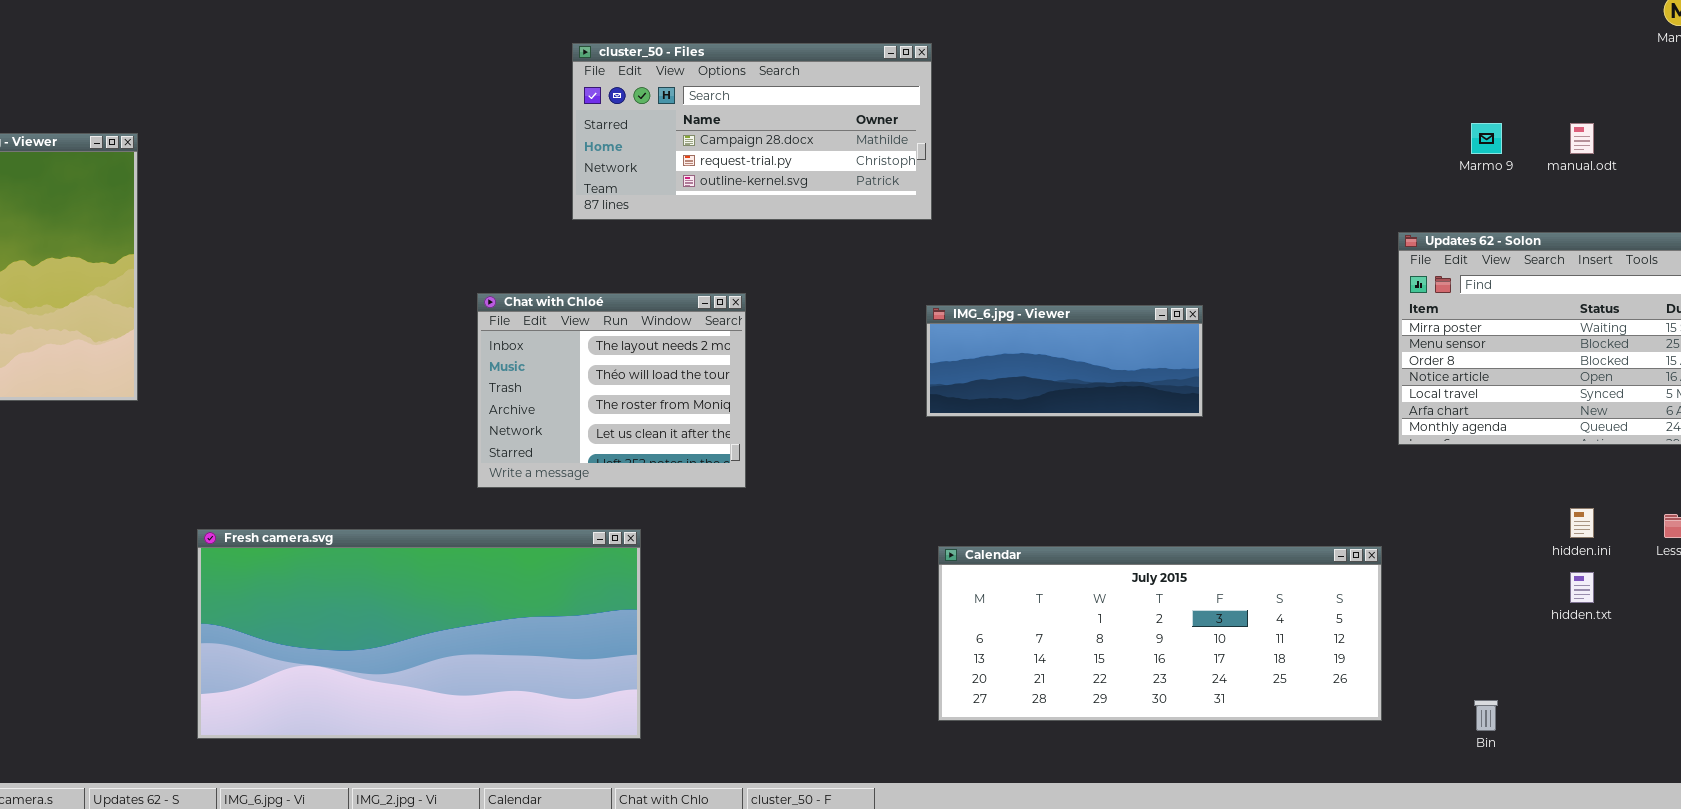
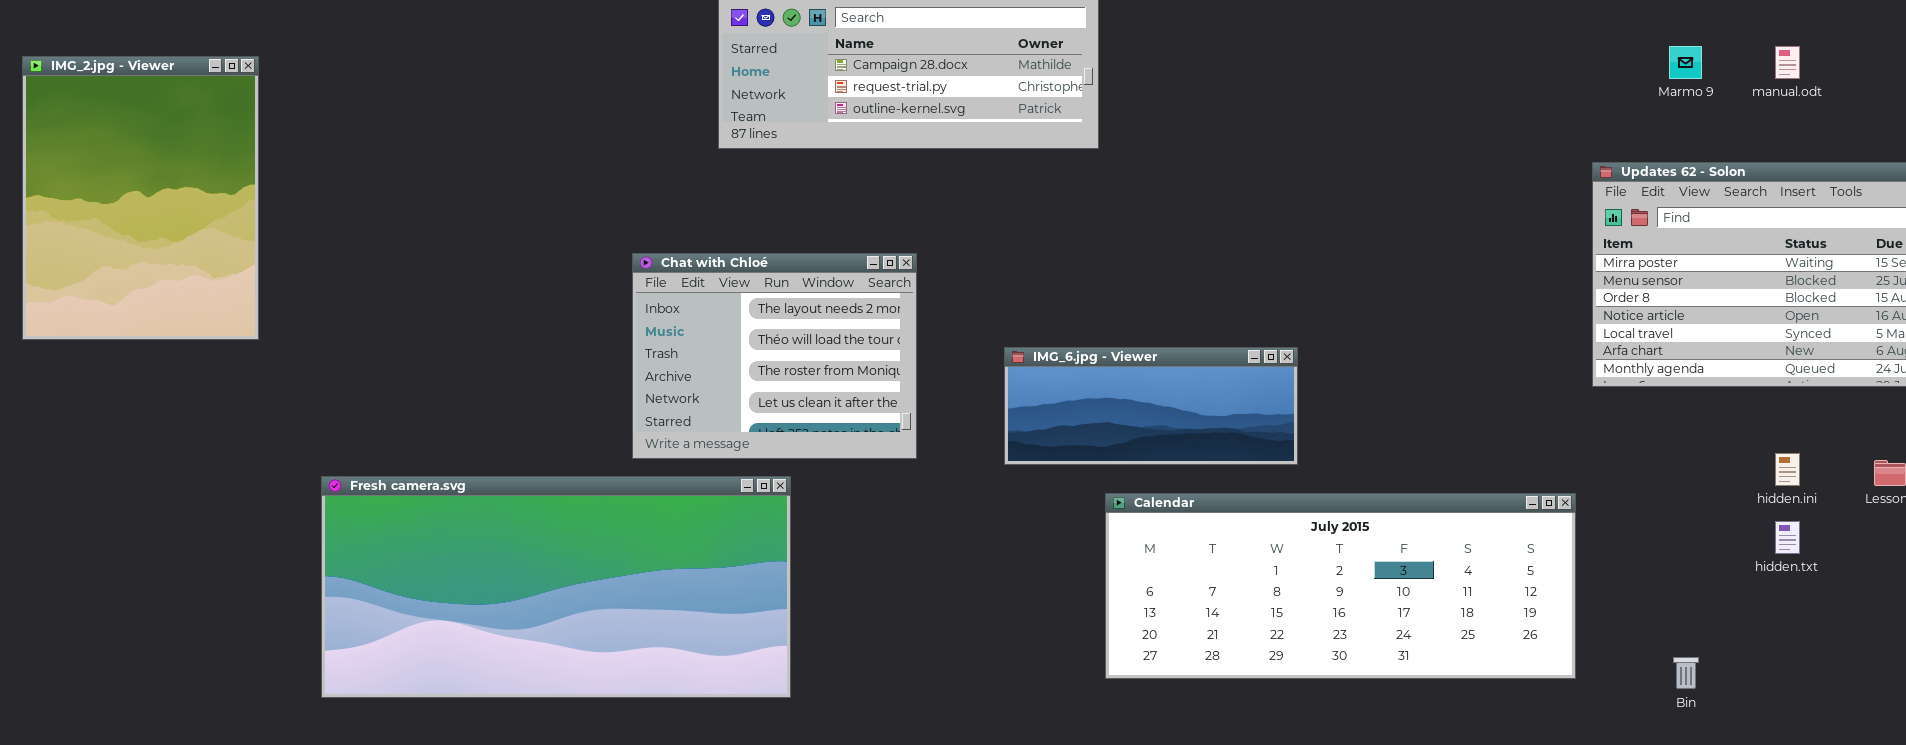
Chat with Chloé: [477,293,746,488] -> [632,253,917,459], moved
IMG_6.jpg - Viewer: [926,305,1203,417] -> [1004,347,1298,465], moved

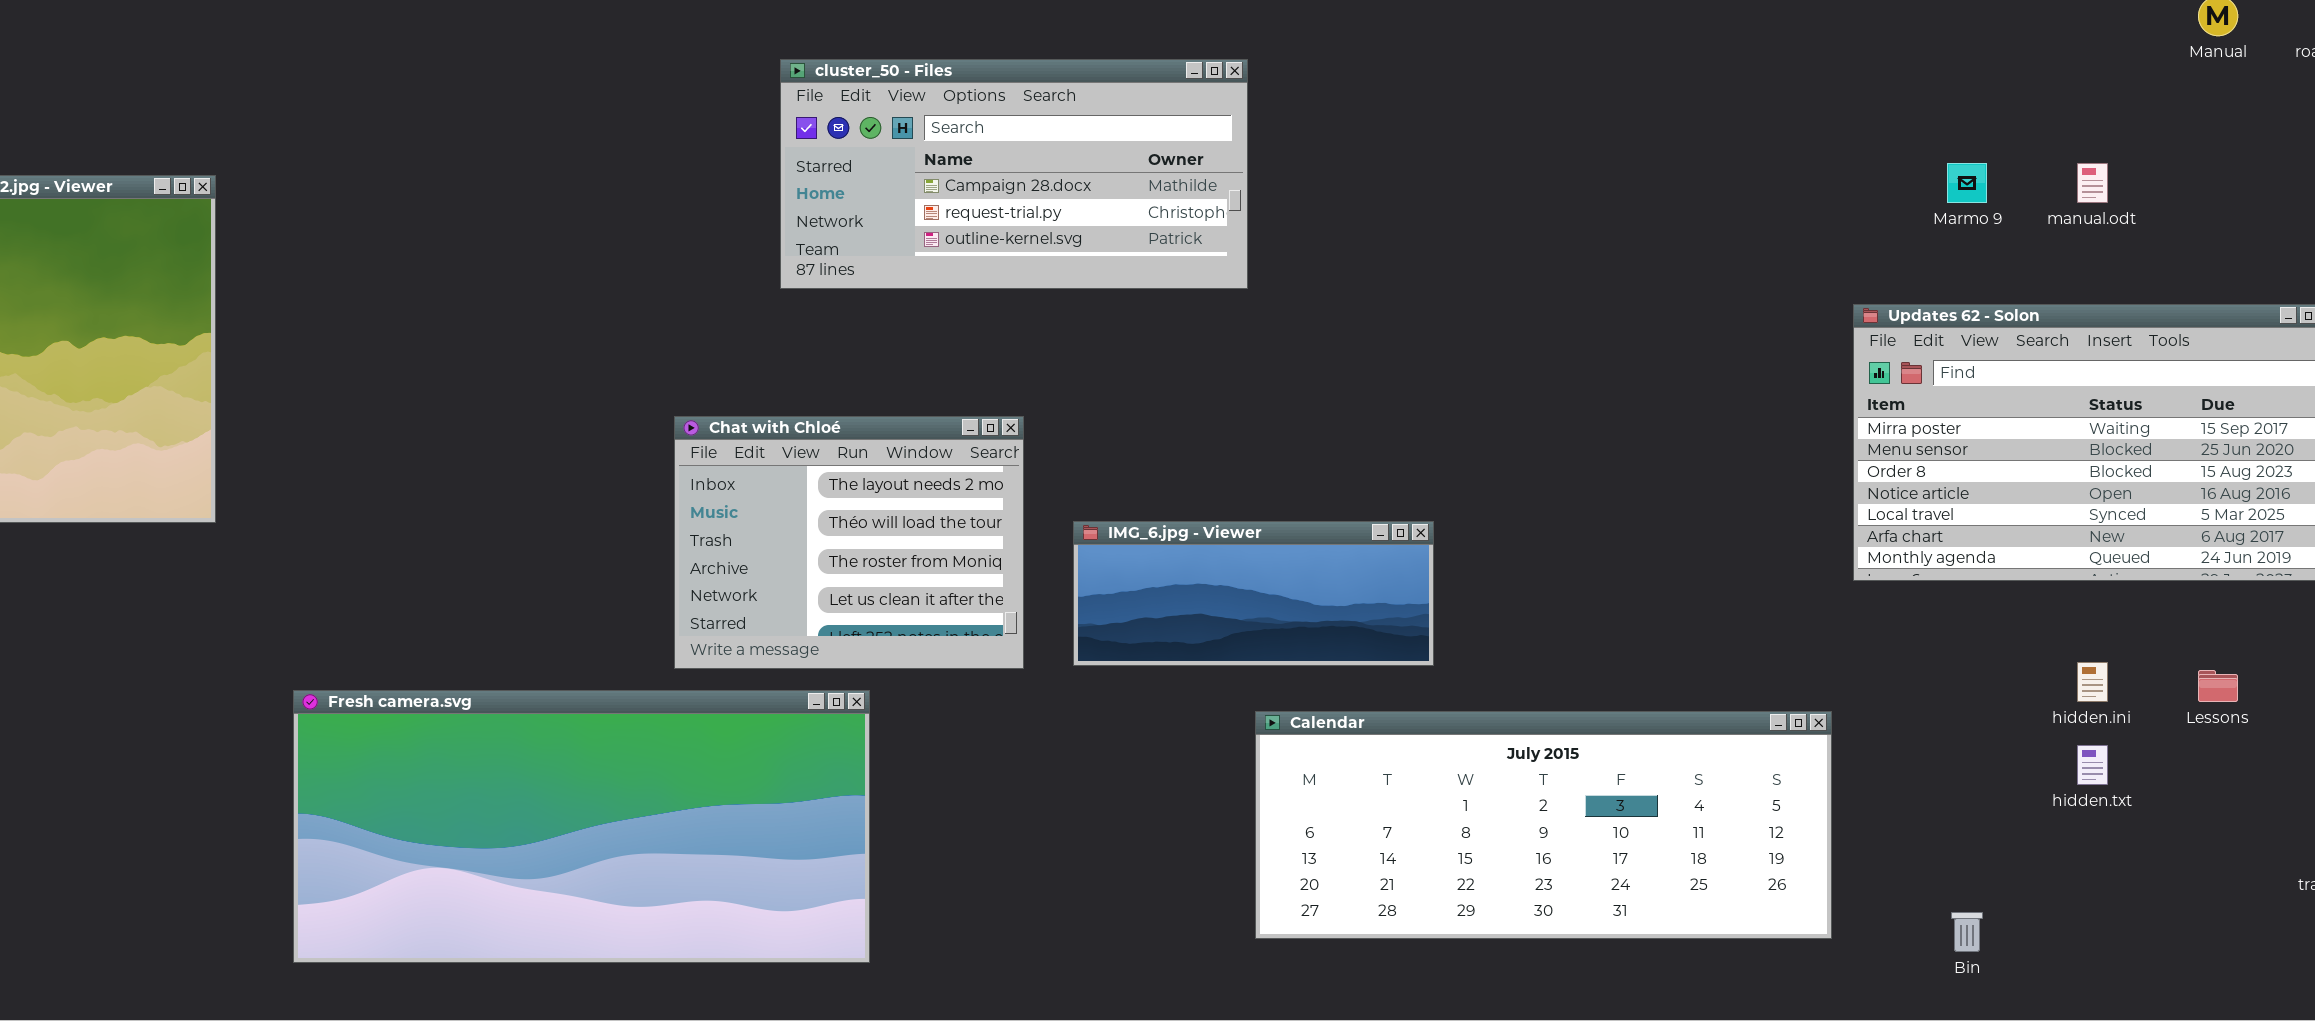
IMG_6.jpg - Viewer: [1004,347,1298,465] -> [1073,521,1434,666], moved

